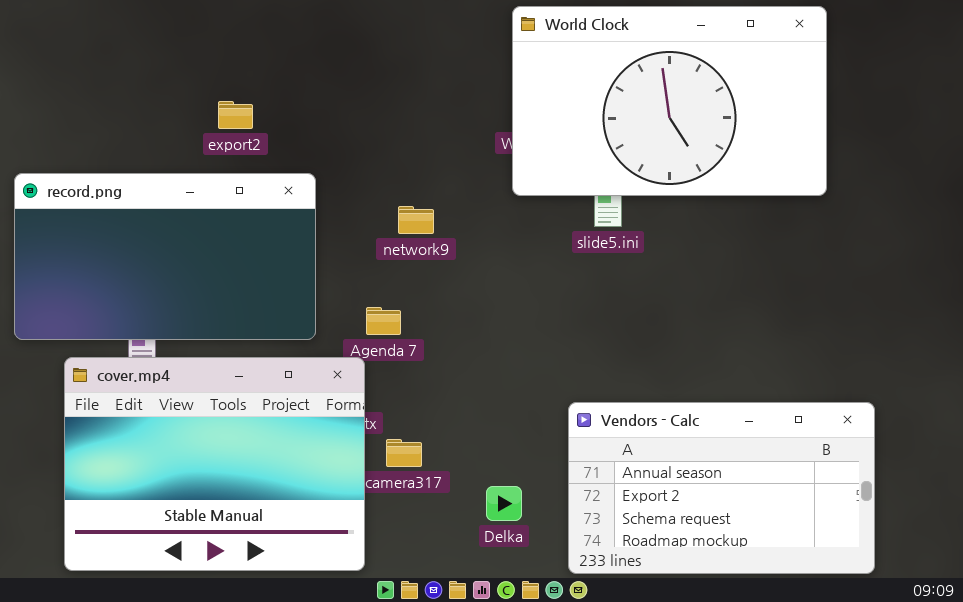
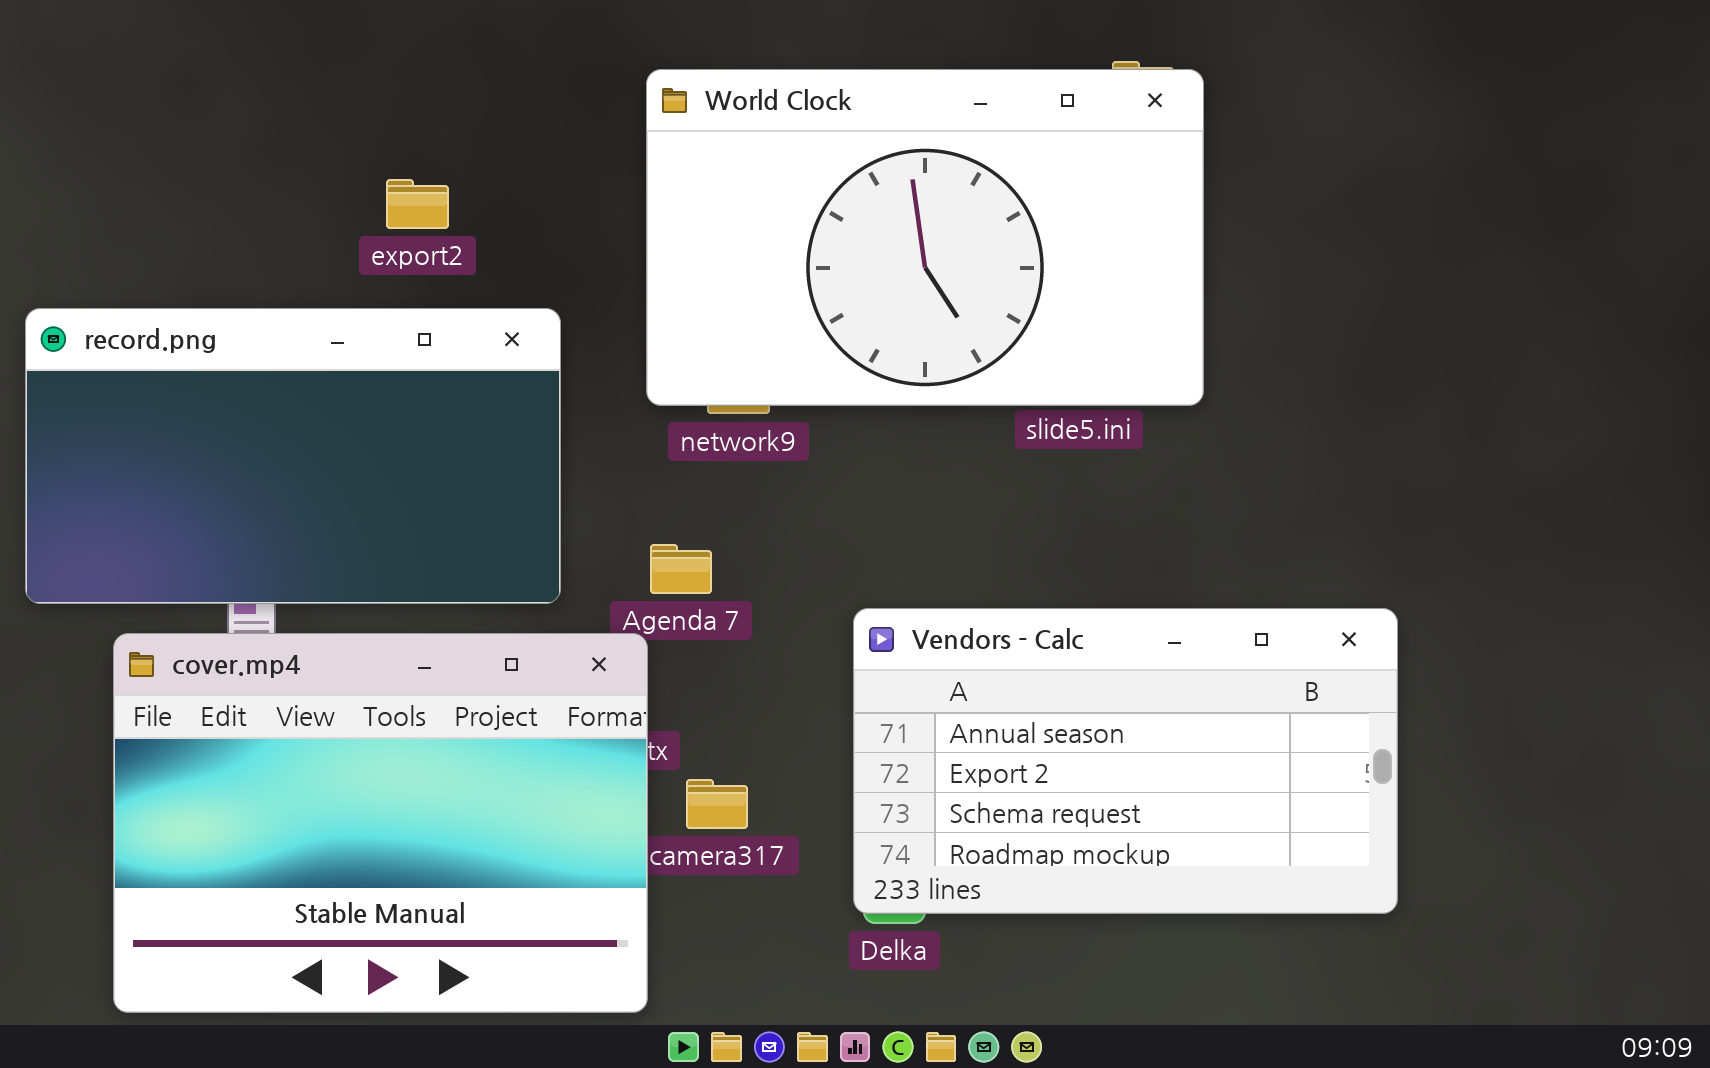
World Clock: [512,6,827,196] -> [646,69,1204,406], moved
Vendors - Calc: [568,402,875,574] -> [853,608,1398,914], moved

